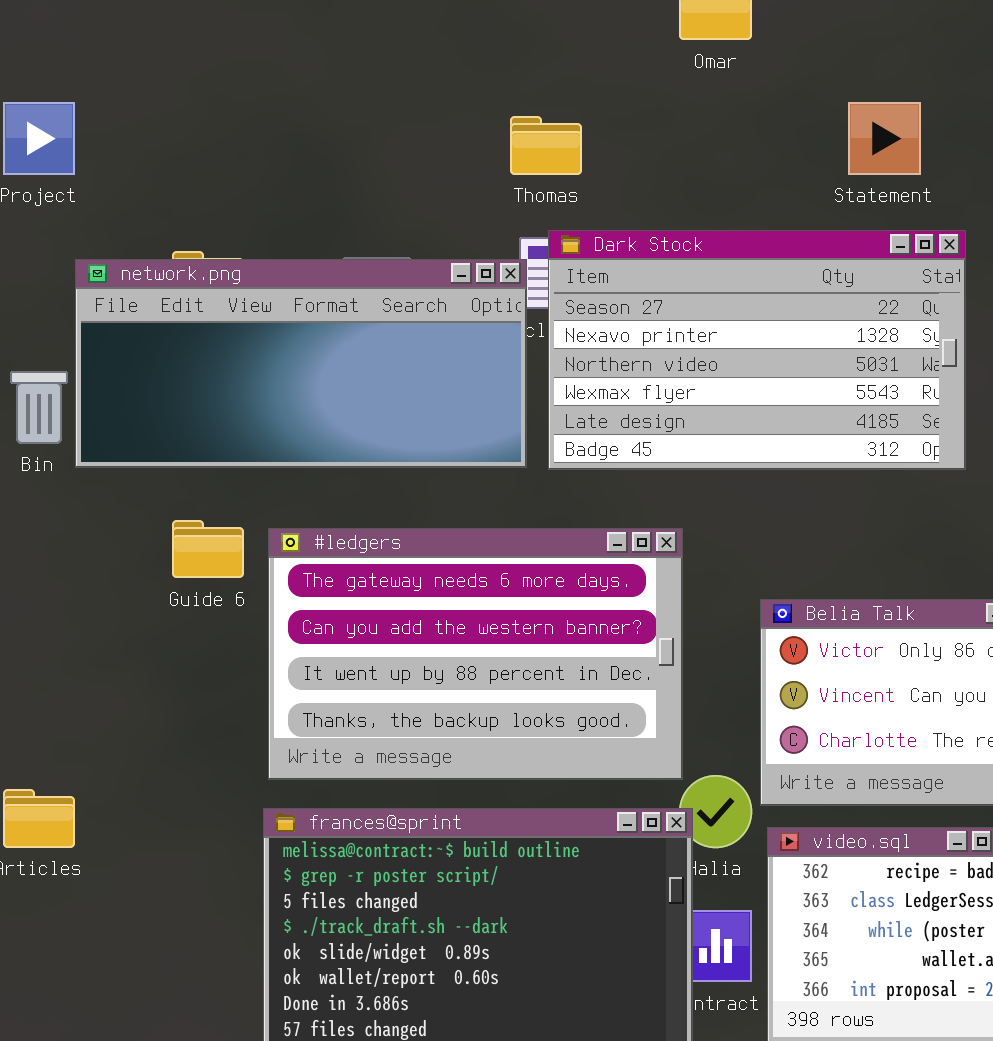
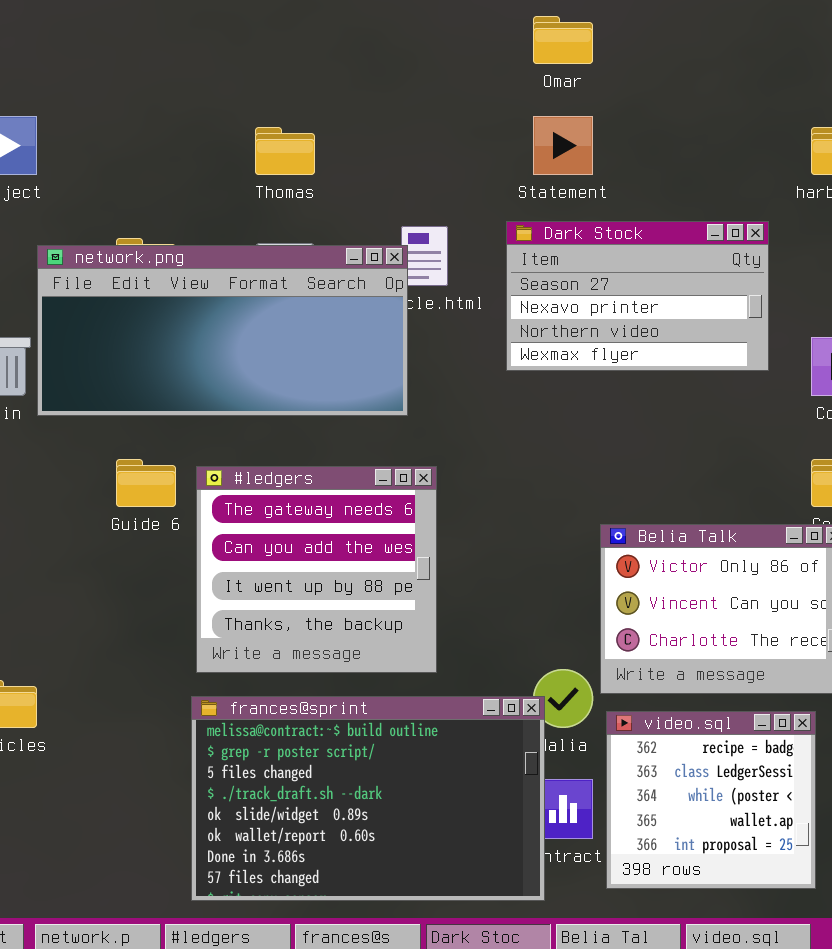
Statement: [848,102,921,175] -> [533,116,593,175], moved
Thomas: [510,116,582,175] -> [255,127,315,175], moved
Dark Stock: [548,230,966,470] -> [506,221,769,371], resized
#ledgers: [268,528,683,780] -> [196,466,437,673], resized

